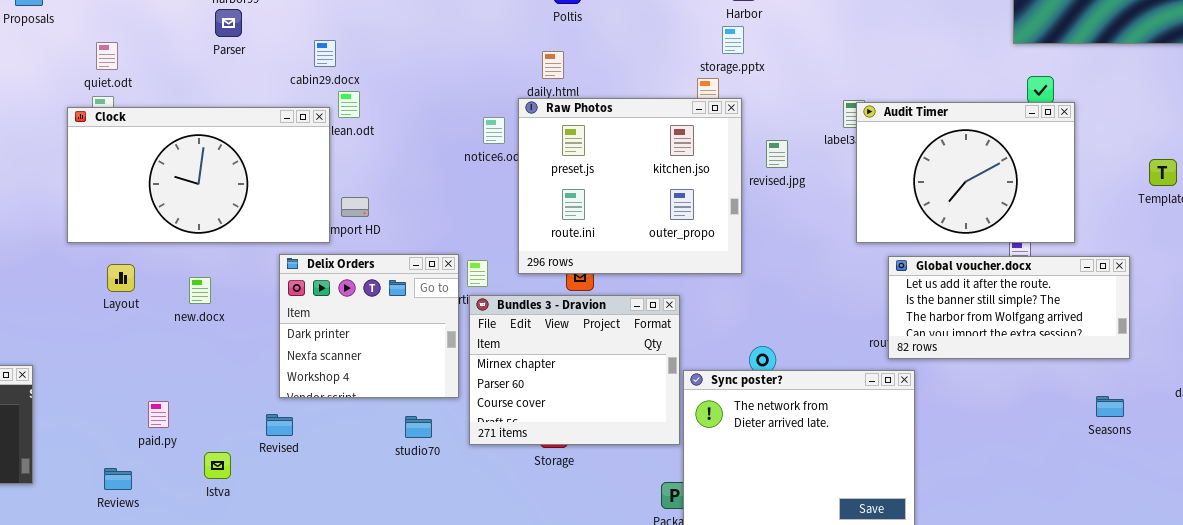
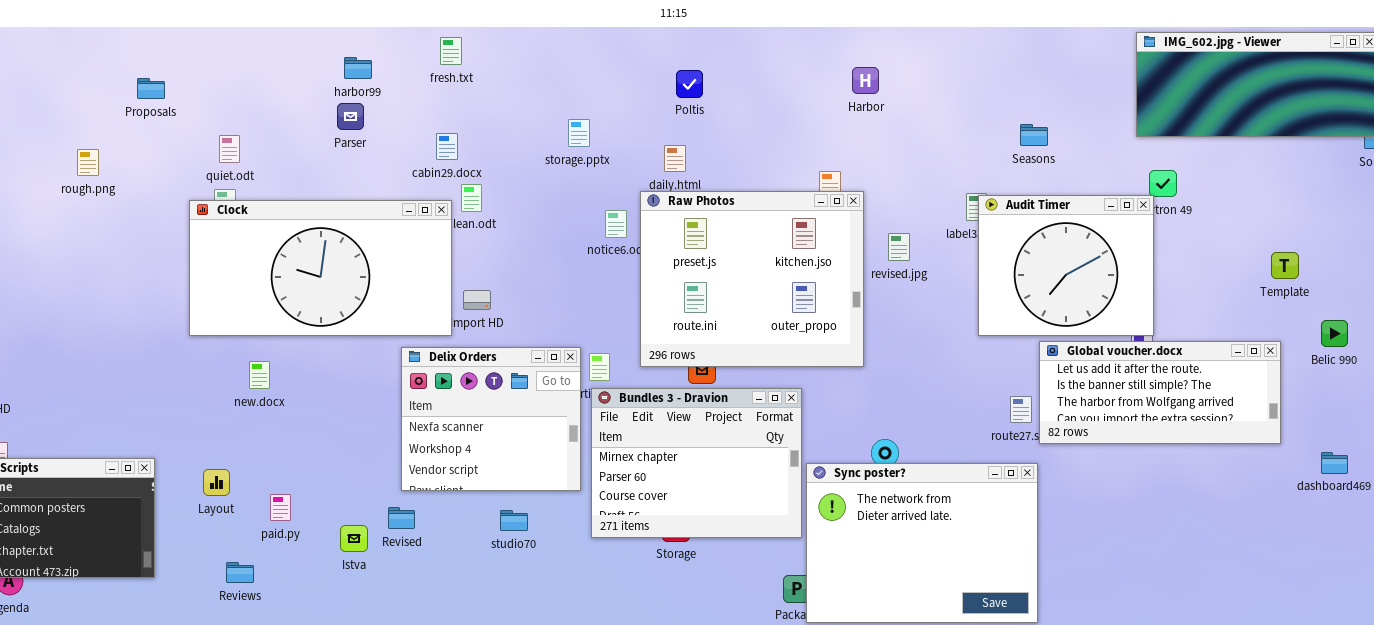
storage.pptx: [722,26,744,54] -> [568,119,590,147], moved
Audit Timer: [856,102,1075,243] -> [978,195,1154,336], resized
Delix Orders: [279,254,459,398] -> [401,347,581,491], scrolled down 1 row
Global voucher.docx: [888,256,1130,359] -> [1039,341,1281,444], moved
Layout: [107,264,135,292] -> [203,469,230,496], moved
new.docx: [189,277,211,304] -> [249,361,270,389], moved
Seasons: [1096,396,1124,417] -> [1020,124,1048,146], moved
studio70: [405,416,432,438] -> [500,510,528,531], moved
Istva: [204,452,231,479] -> [340,525,368,552], moved

